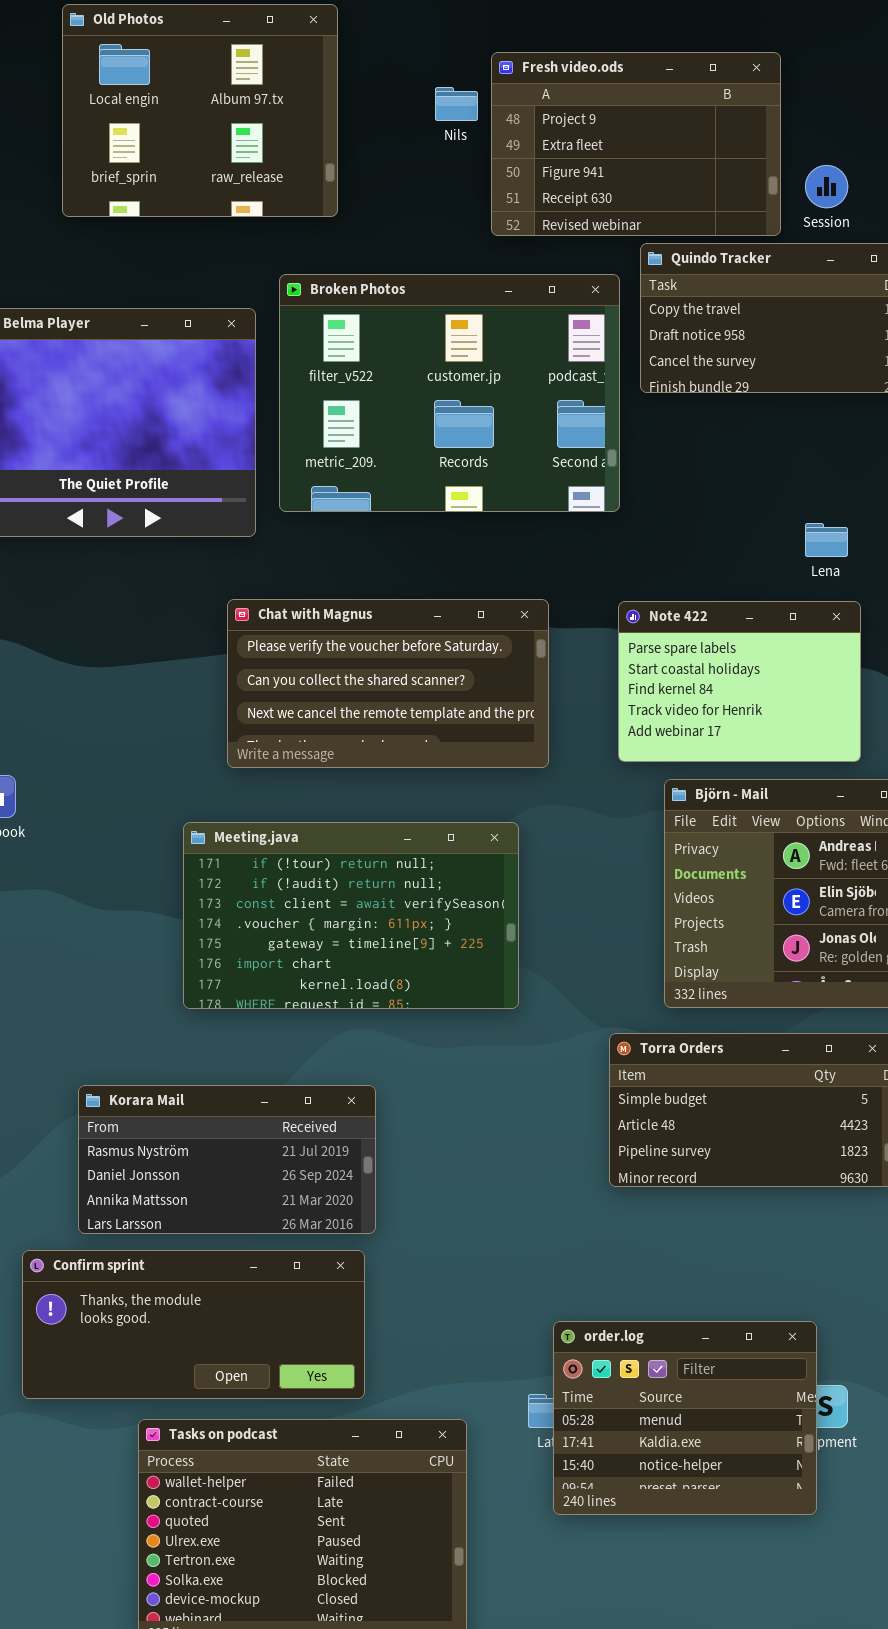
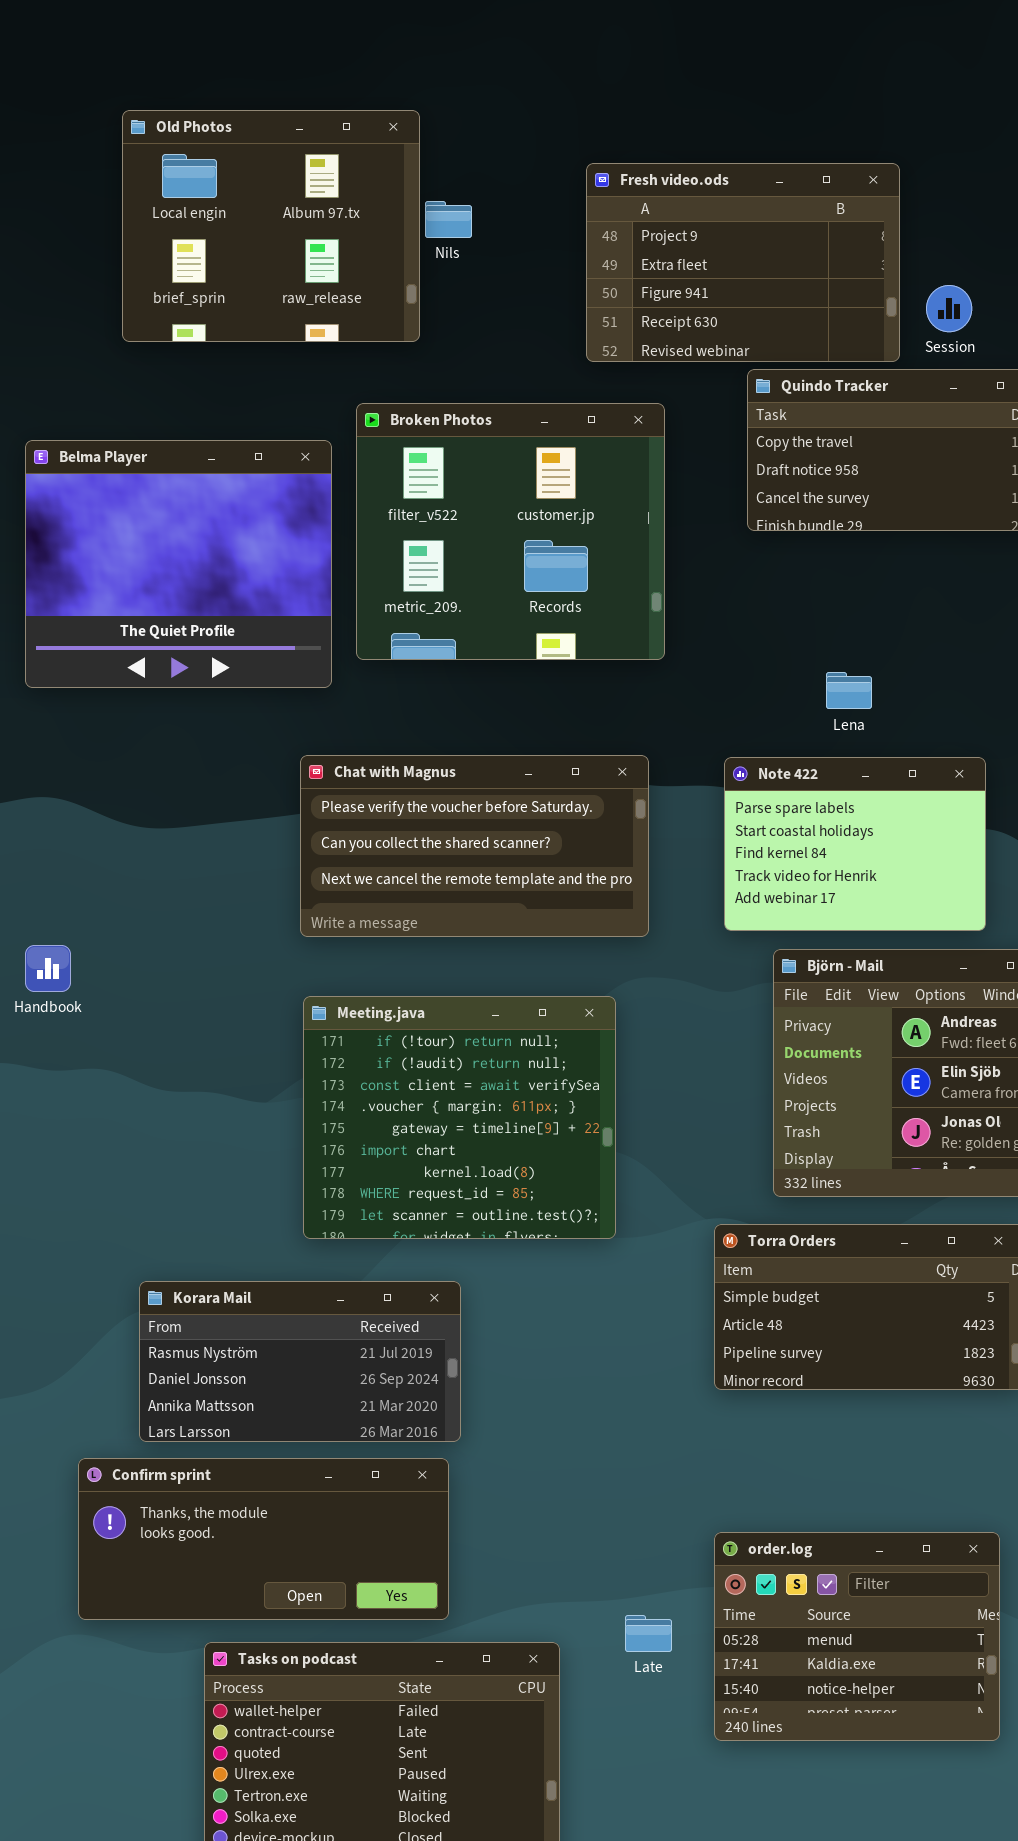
Nils: [435,87,478,121] -> [425,201,472,238], moved
Broken Photos: [279,274,620,512] -> [356,403,665,660], resized
Lena: [805,523,848,557] -> [826,672,872,709], moved
Meeting.java: [183,822,519,1009] -> [303,996,616,1239], resized
order.log: [553,1321,817,1515] -> [714,1532,1000,1741], moved

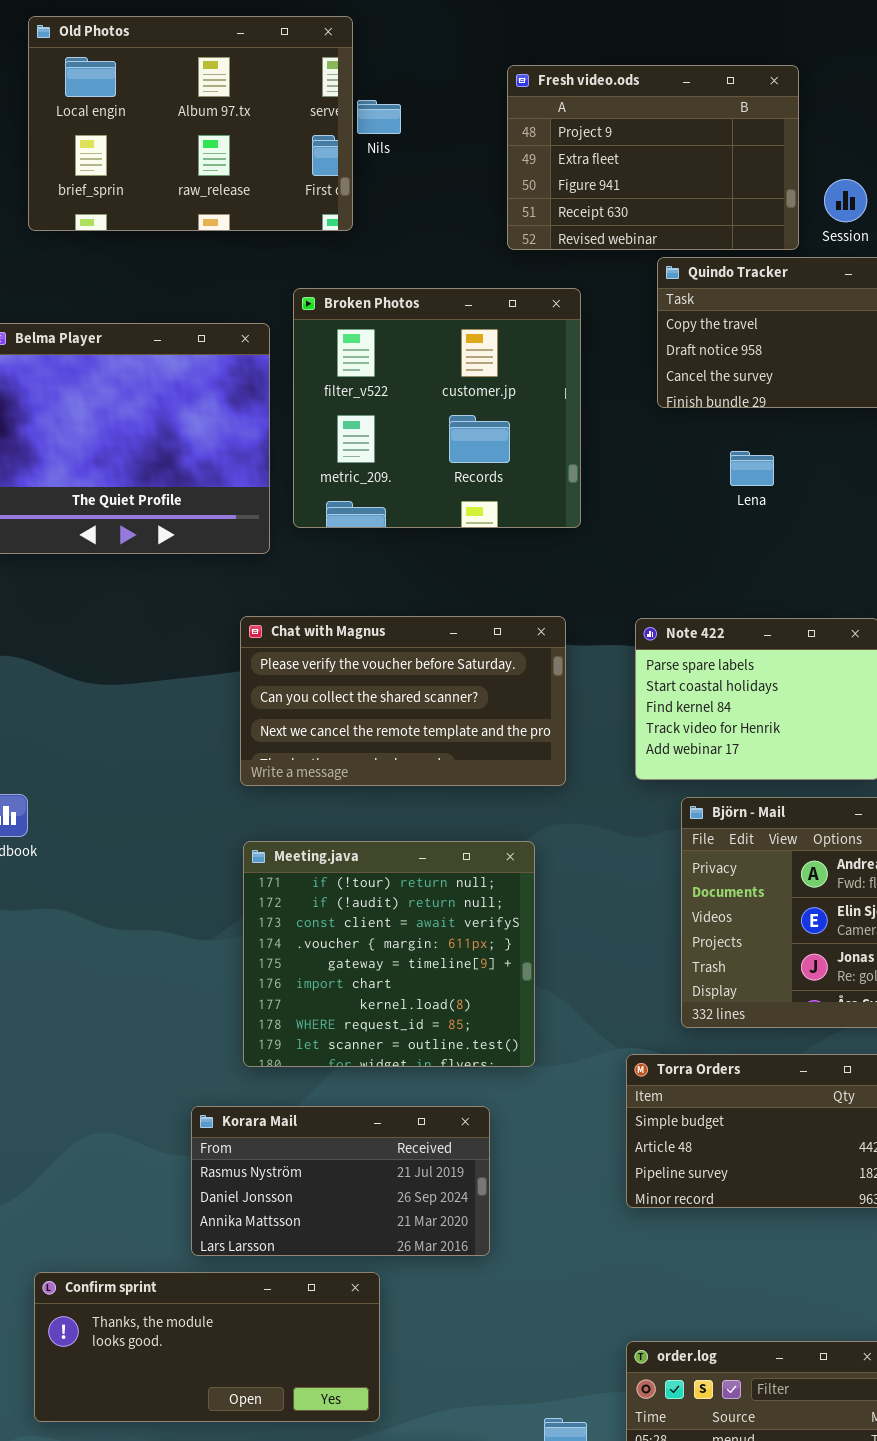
Old Photos: [122,110,420,342] -> [28,16,353,231], resized
Lena: [826,672,872,709] -> [730,451,774,486], moved
Korara Mail: [139,1281,461,1442] -> [191,1106,490,1256], moved

